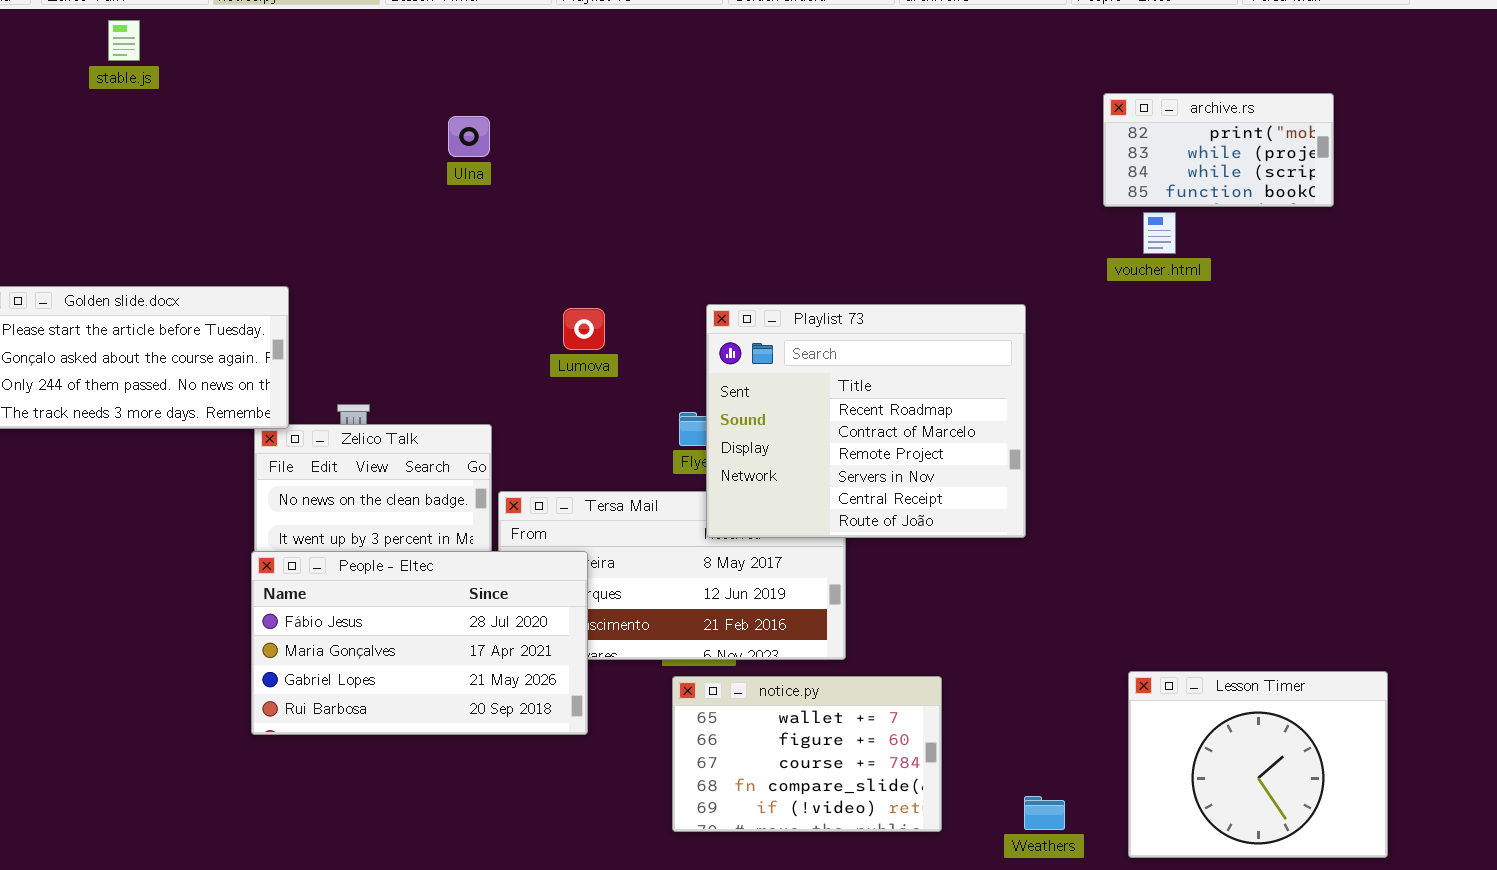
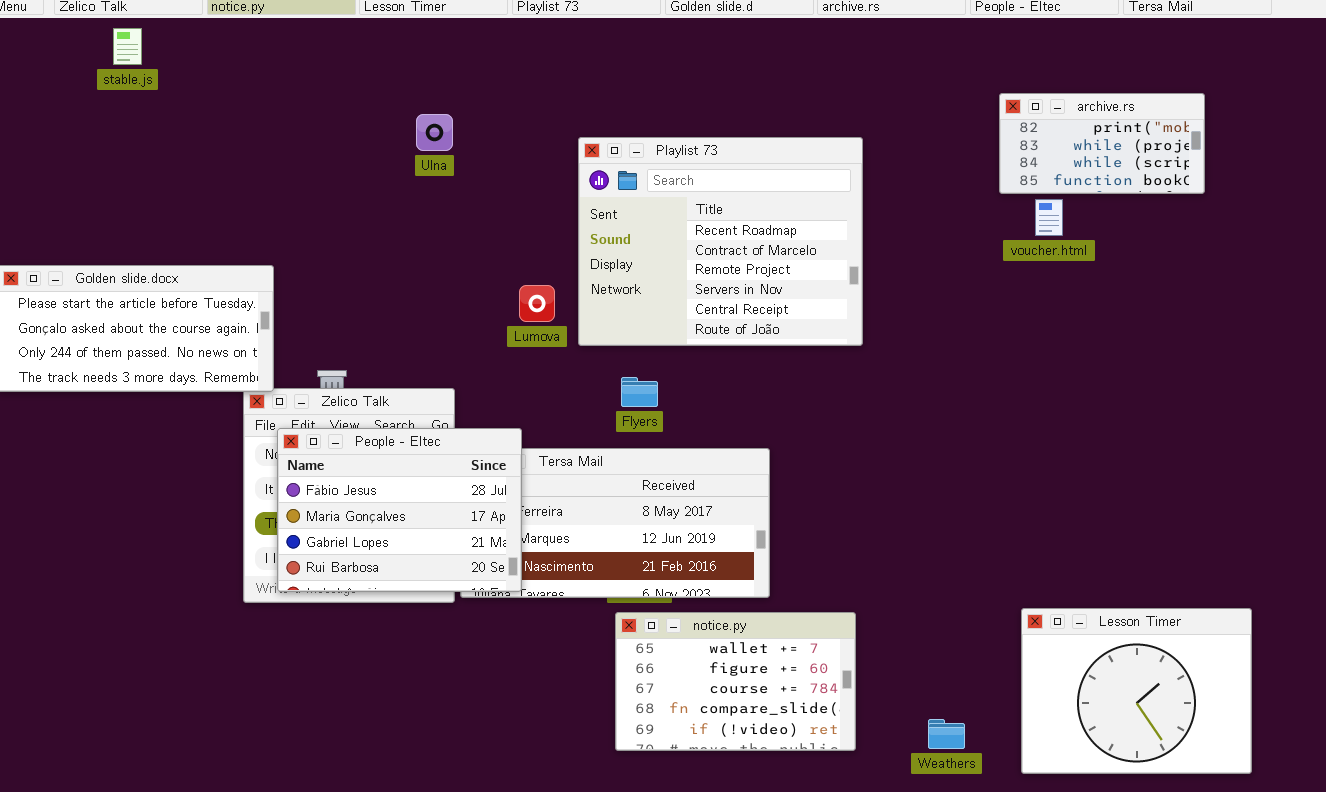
Playlist 73: [706,304,1026,538] -> [578,137,863,346], moved
People - Eltec: [251,551,588,735] -> [277,428,522,592], moved, resized

